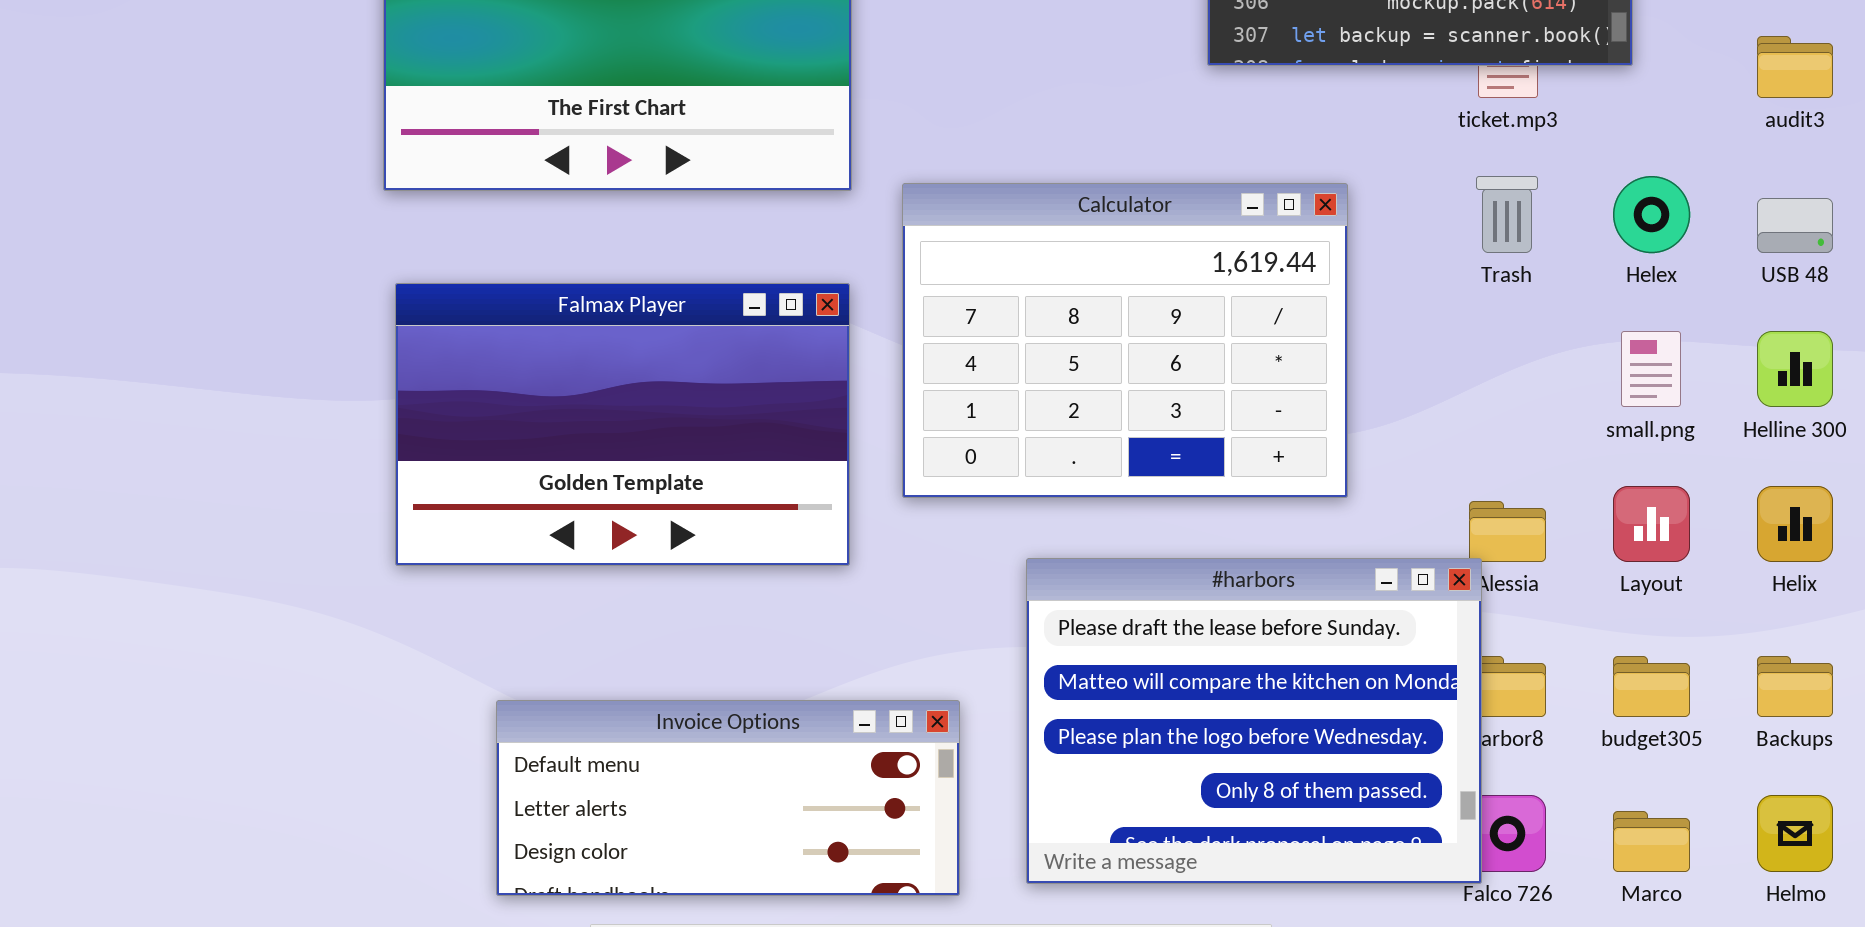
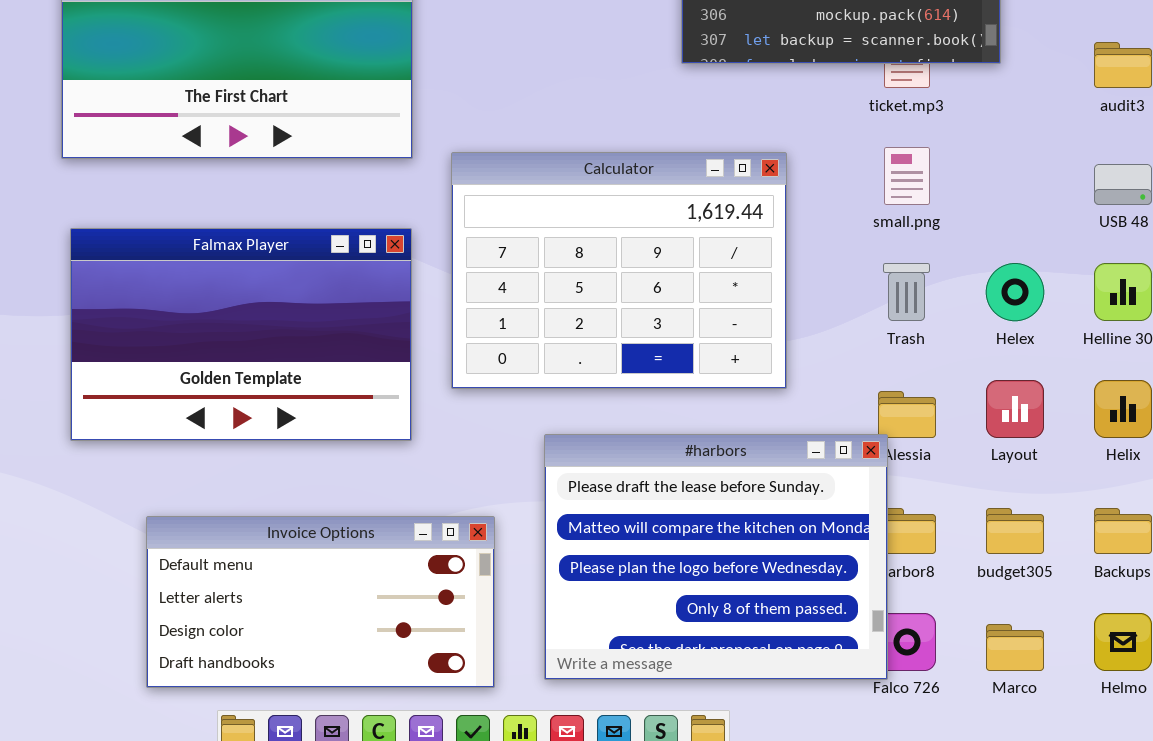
Trash: [1476,176,1538,253] -> [883,263,930,321], moved
Helex: [1613,176,1690,253] -> [986,263,1044,321], moved
small.png: [1621,331,1681,407] -> [884,147,930,205], moved
Invoice Options: [496,700,960,896] -> [146,516,495,688], resized

